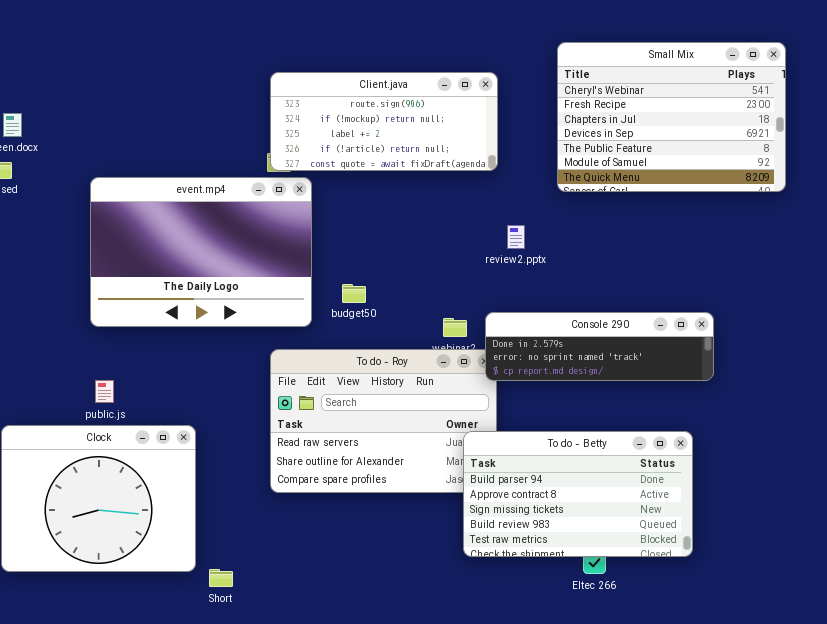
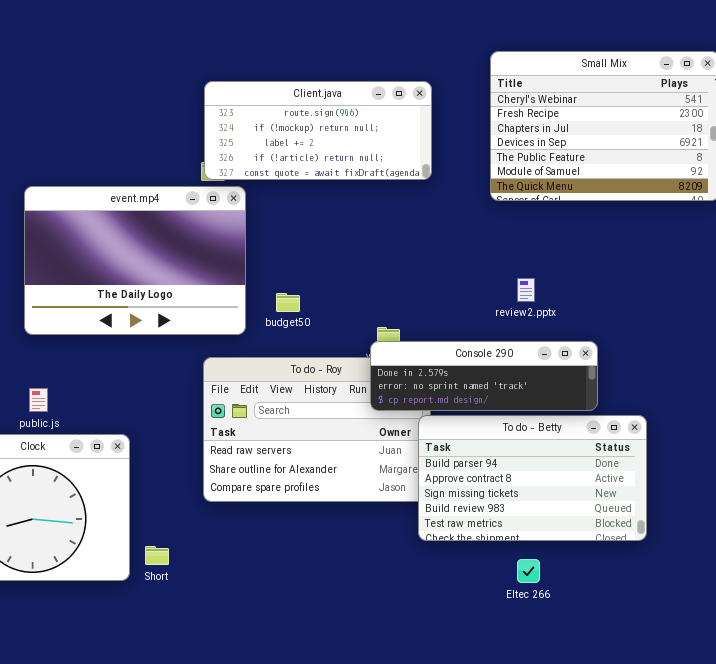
review2.pptx: [507,225,525,249] -> [517,278,535,302], moved
Console 290: [485,312,714,381] -> [370,341,598,411], moved
To do - Betty: [463,431,693,557] -> [418,415,647,541], moved
Short: [209,569,233,587] -> [145,546,169,565], moved

